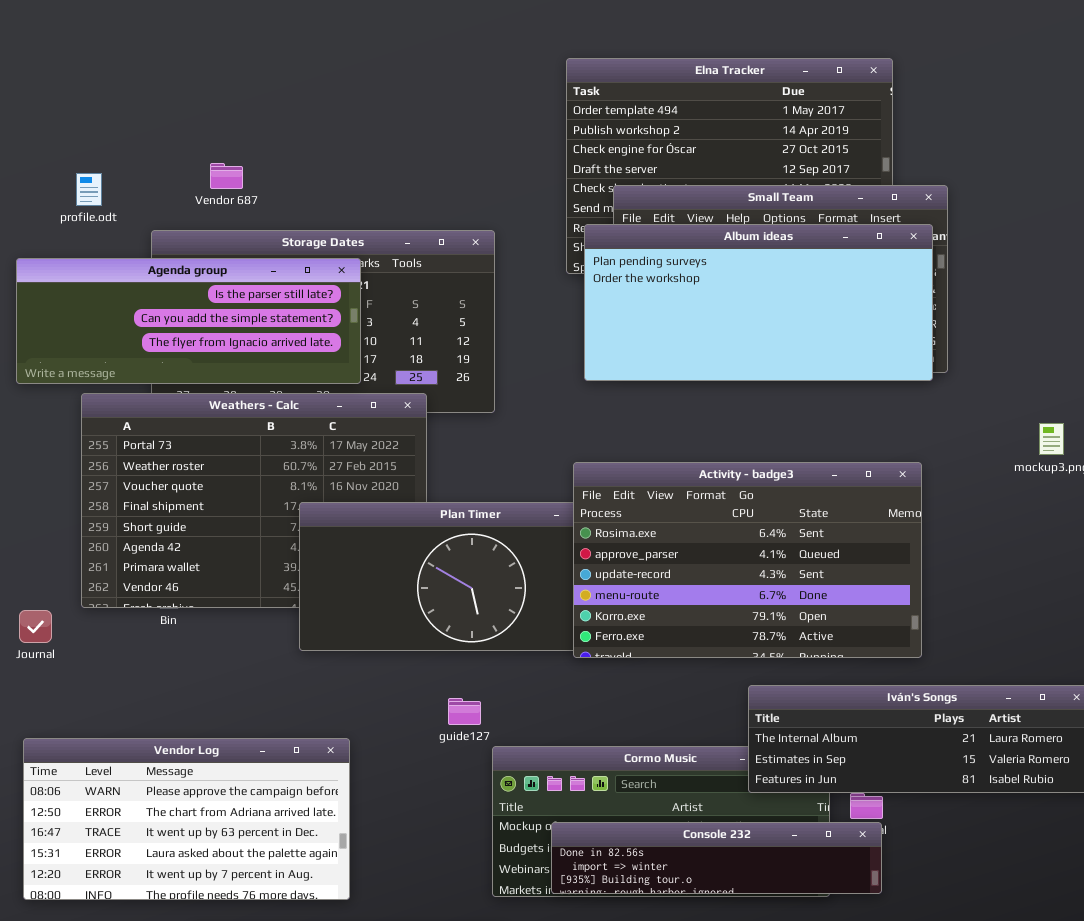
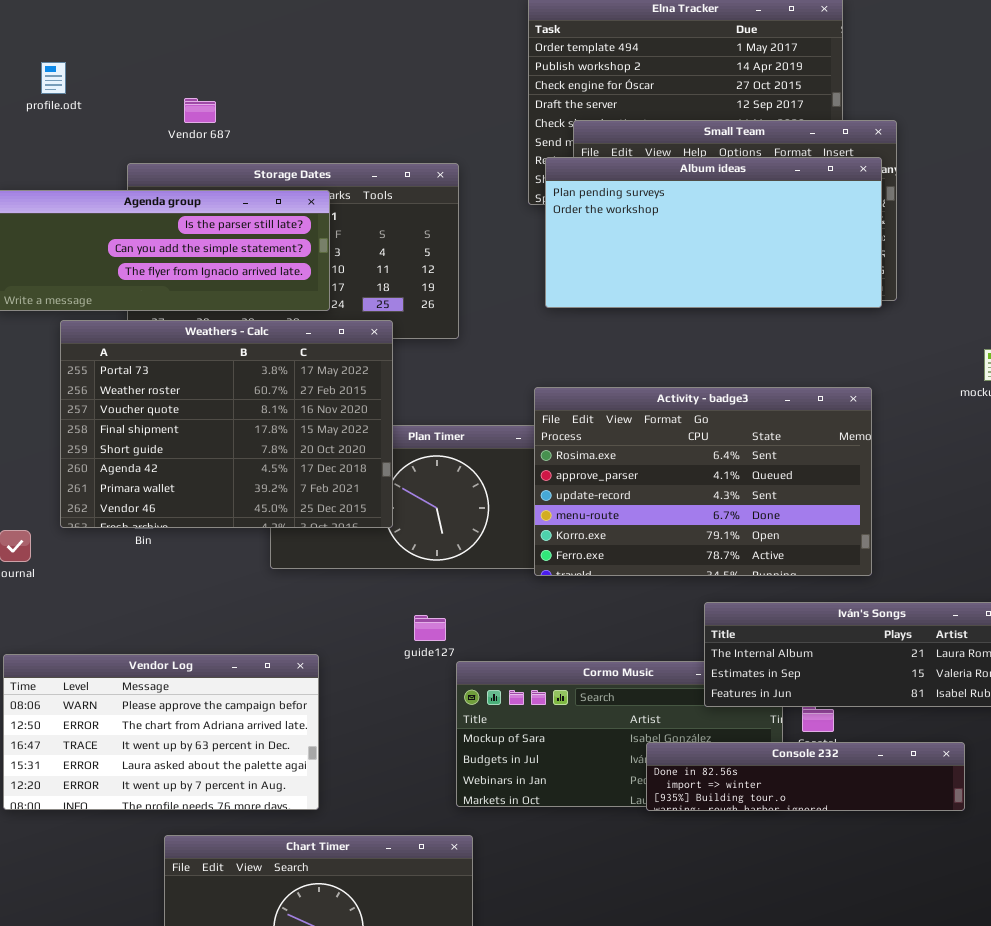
profile.odt: [76,173,102,206] -> [41,62,66,94], moved
Weathers - Calc: [81,393,427,608] -> [60,320,393,528], raised
Console 232: [551,822,882,894] -> [646,742,965,811], moved

